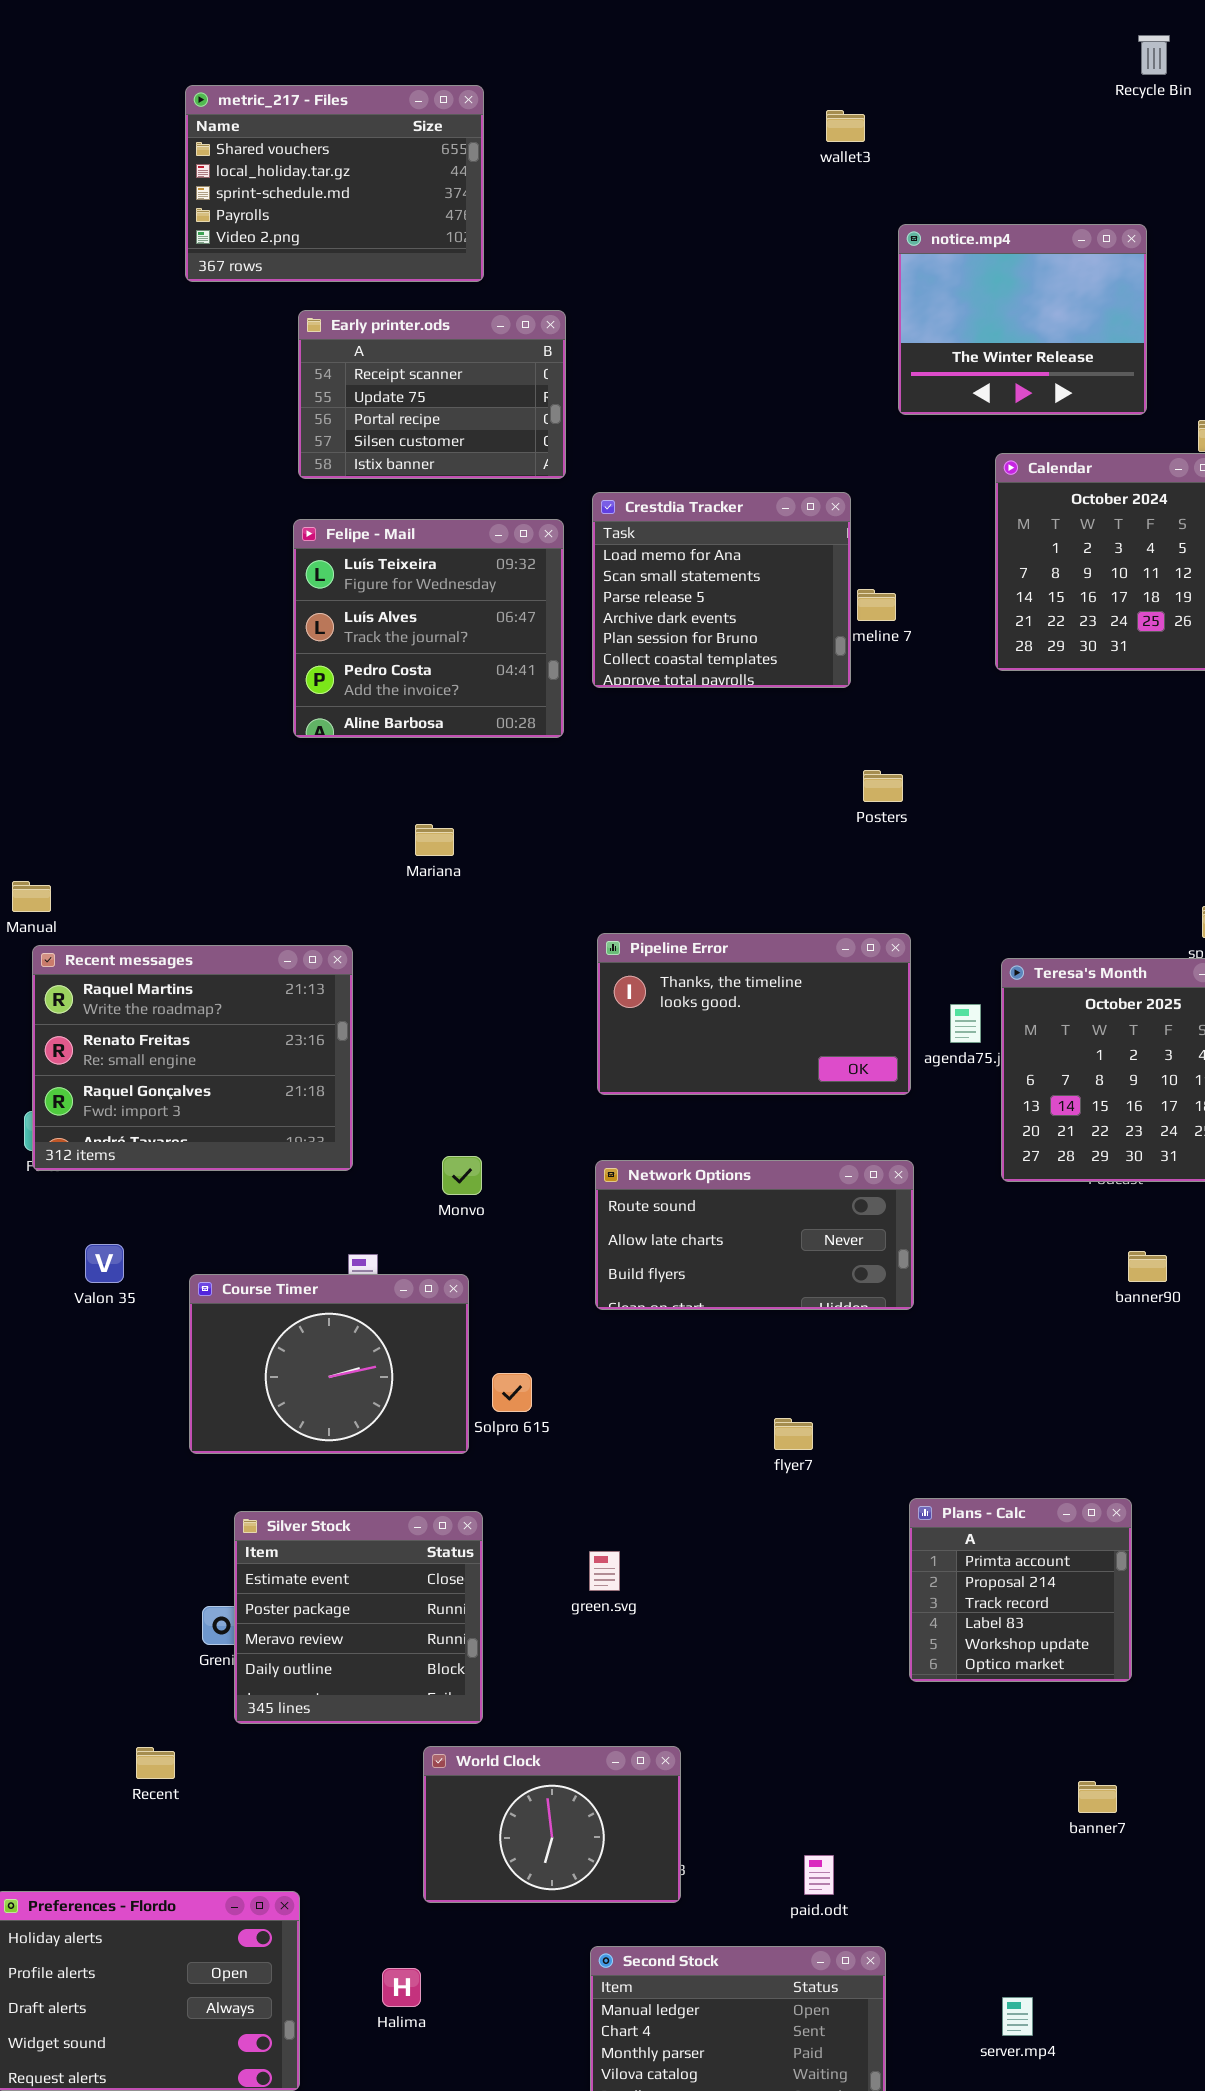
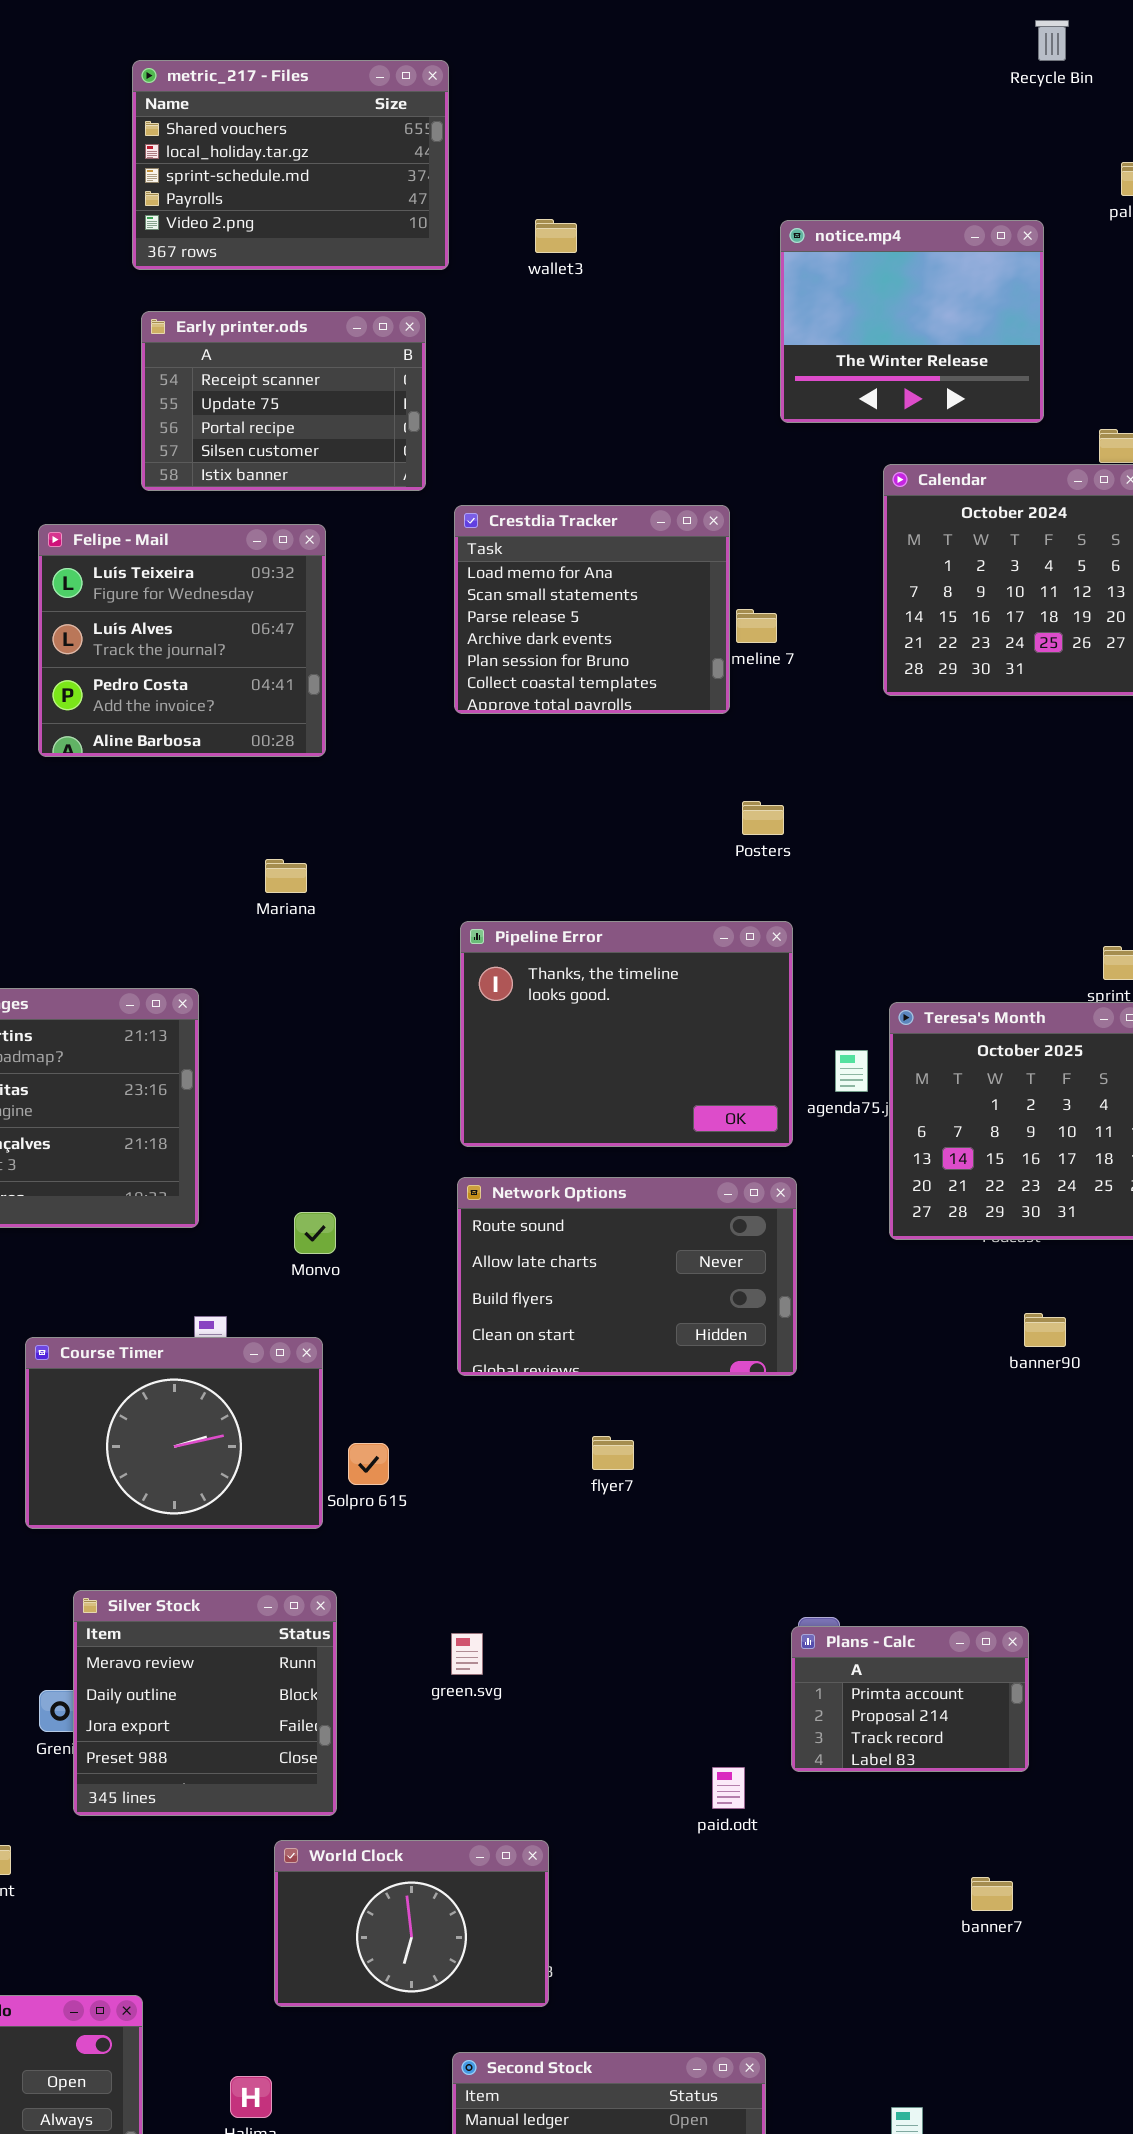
metric_217 - Files: [185,85,484,282] -> [132,60,449,270], moved
wallet3: [826,110,865,142] -> [535,219,577,253], moved
Felipe - Mail: [293,519,564,738] -> [38,524,326,757], moved
Pipeline Error: [597,933,911,1095] -> [460,921,793,1147], resized
Network Options: [595,1160,914,1310] -> [457,1177,797,1376], resized
flyer7: [774,1418,813,1450] -> [592,1436,634,1470], moved
Plans - Calc: [909,1498,1132,1682] -> [791,1626,1029,1772], resized
Silver Stock: [234,1511,483,1724] -> [73,1590,337,1816], scrolled down 2 rows
paid.odt: [804,1855,834,1895] -> [712,1767,745,1809], moved

